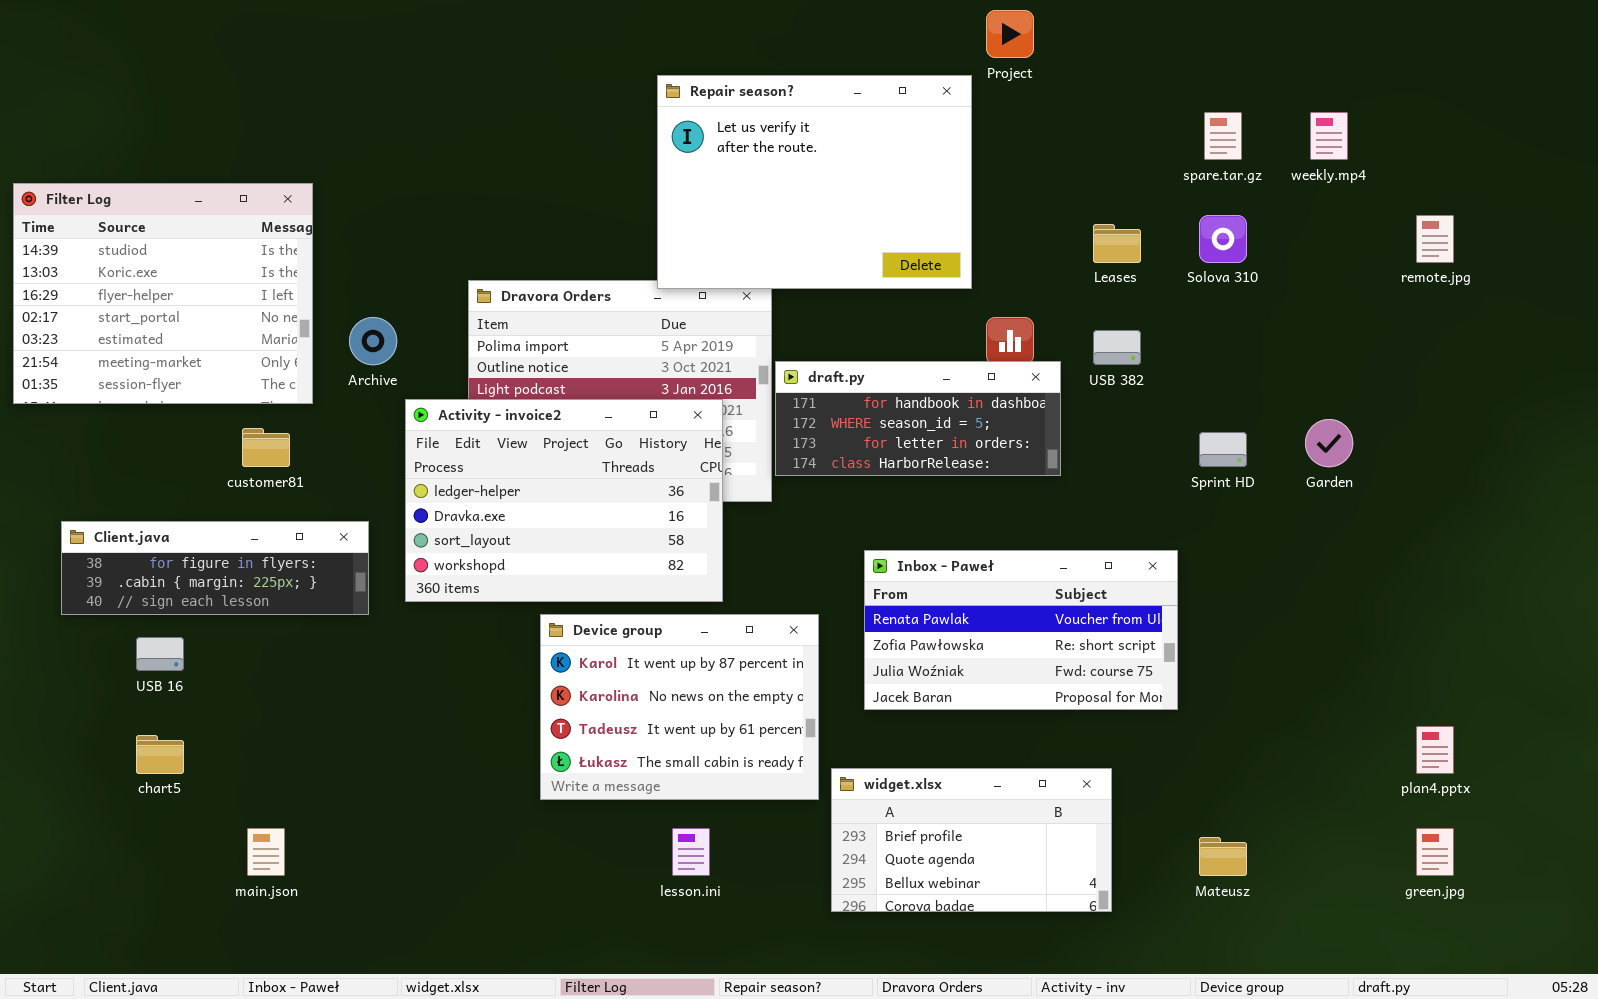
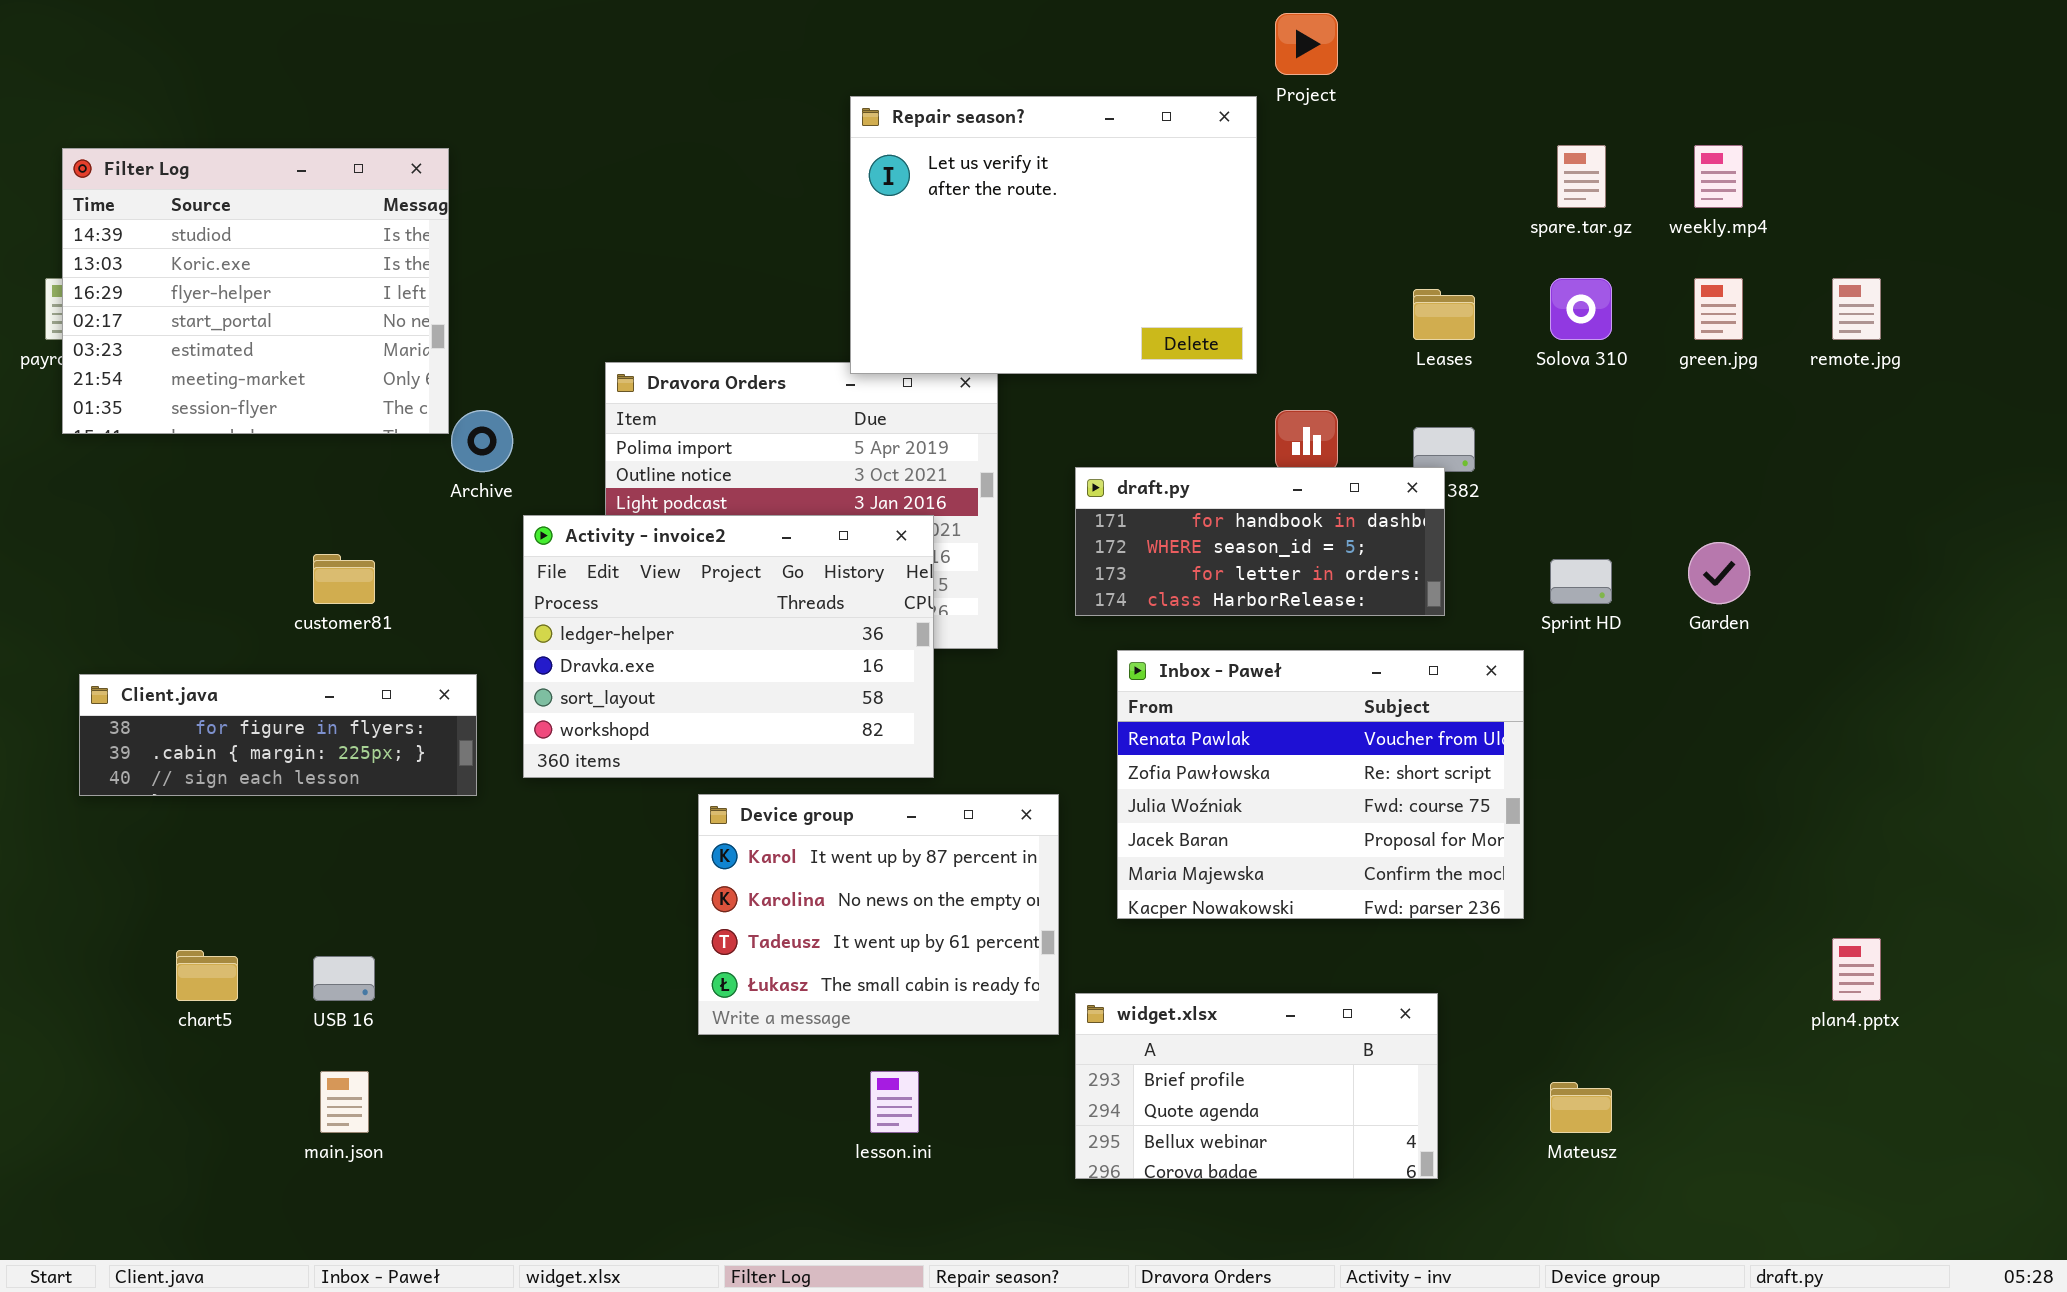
Filter Log: [13,183,313,404] -> [62,148,449,434], moved
draft.py: [775,361,1061,476] -> [1075,467,1445,616], moved
Inbox - Paweł: [864,550,1178,710] -> [1117,650,1524,919], resized
USB 16: [136,637,184,671] -> [313,956,375,1001], moved
green.jpg: [1416,828,1454,876] -> [1694,278,1743,340], moved

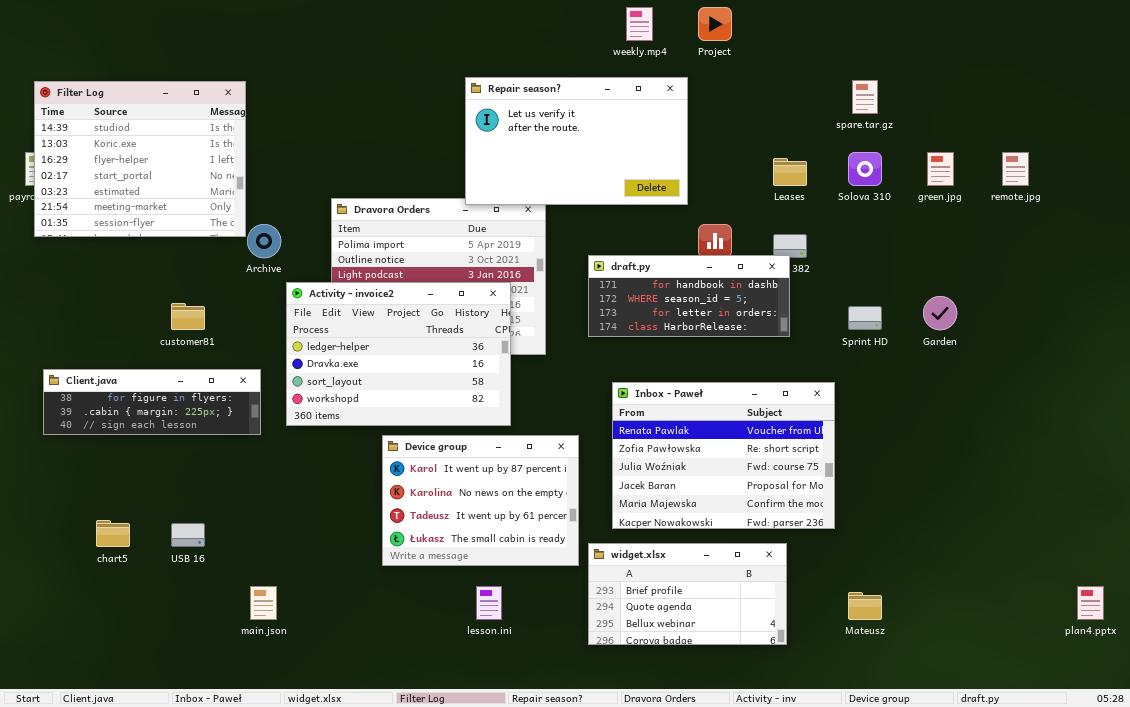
Repair season?: [850,96,1257,374] -> [465,77,688,205], resized
weekly.mp4: [1694,145,1743,208] -> [626,7,653,41], moved
Inbox - Paweł: [1117,650,1524,919] -> [612,382,835,529], moved
plan4.pptx: [1832,938,1881,1001] -> [1077,586,1104,620], moved
main.json: [320,1071,369,1133] -> [250,586,277,620], moved

